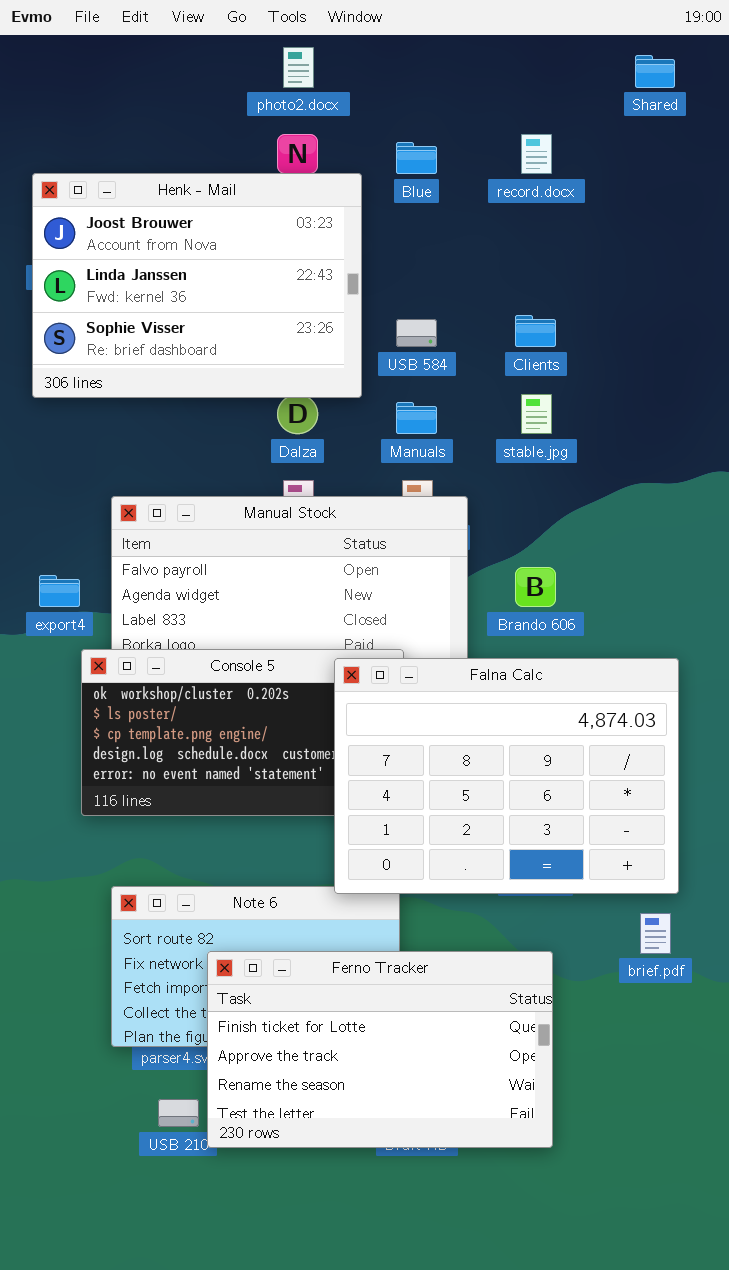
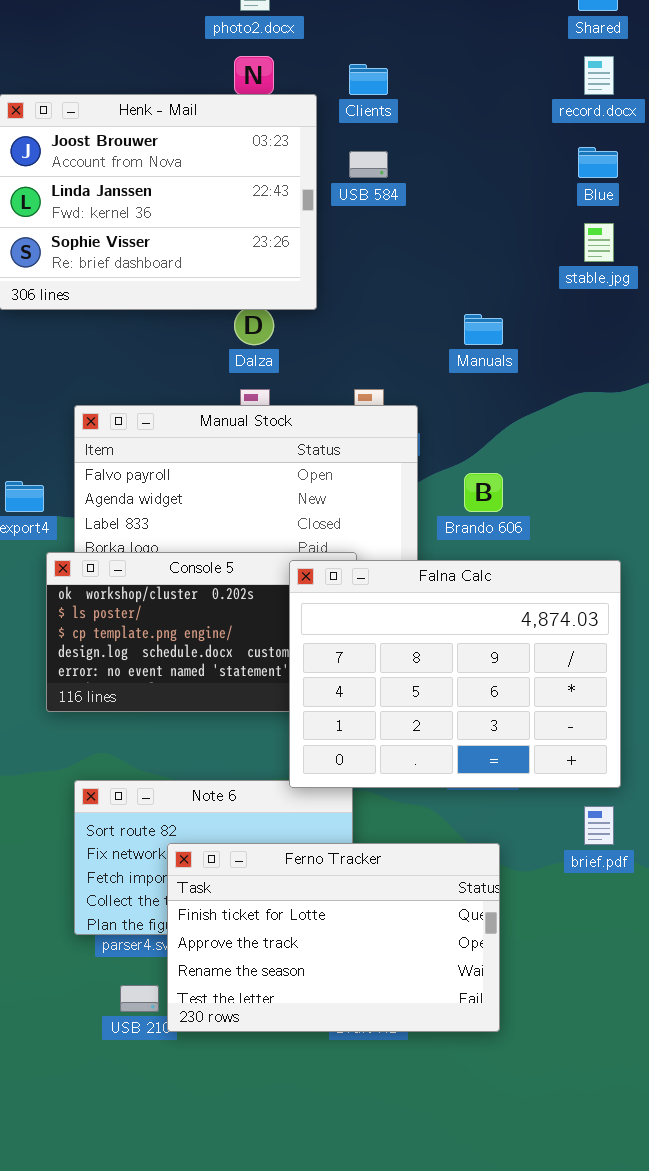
record.docx: [521,134,552,174] -> [584,56,614,95], moved
Blue: [396,142,437,174] -> [578,147,618,178], moved
Clients: [515,315,556,347] -> [349,64,388,95], moved
USB 584: [396,319,437,347] -> [349,151,388,178], moved
stable.jpg: [521,394,552,434] -> [584,223,614,262], moved
Manuals: [396,402,437,434] -> [464,314,503,345], moved

